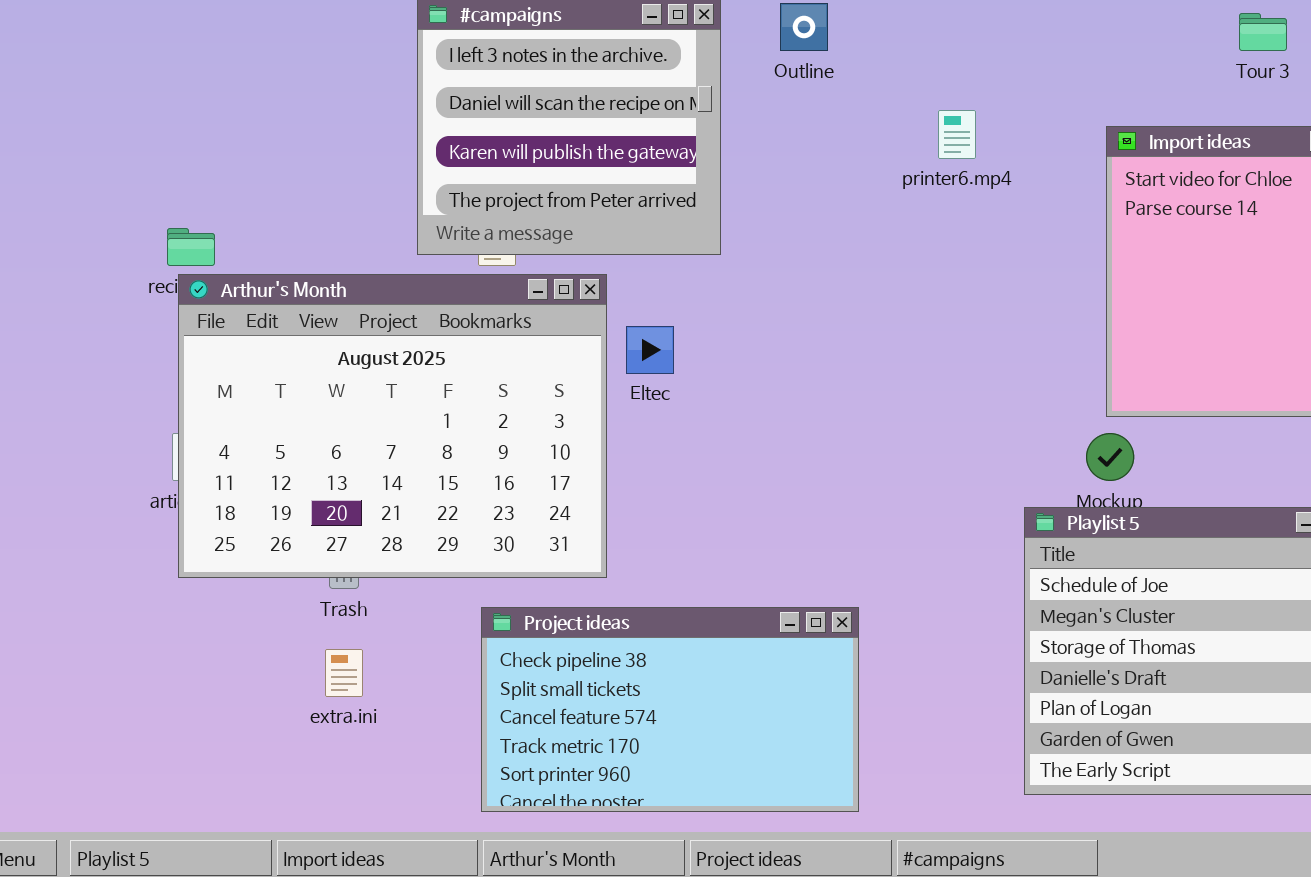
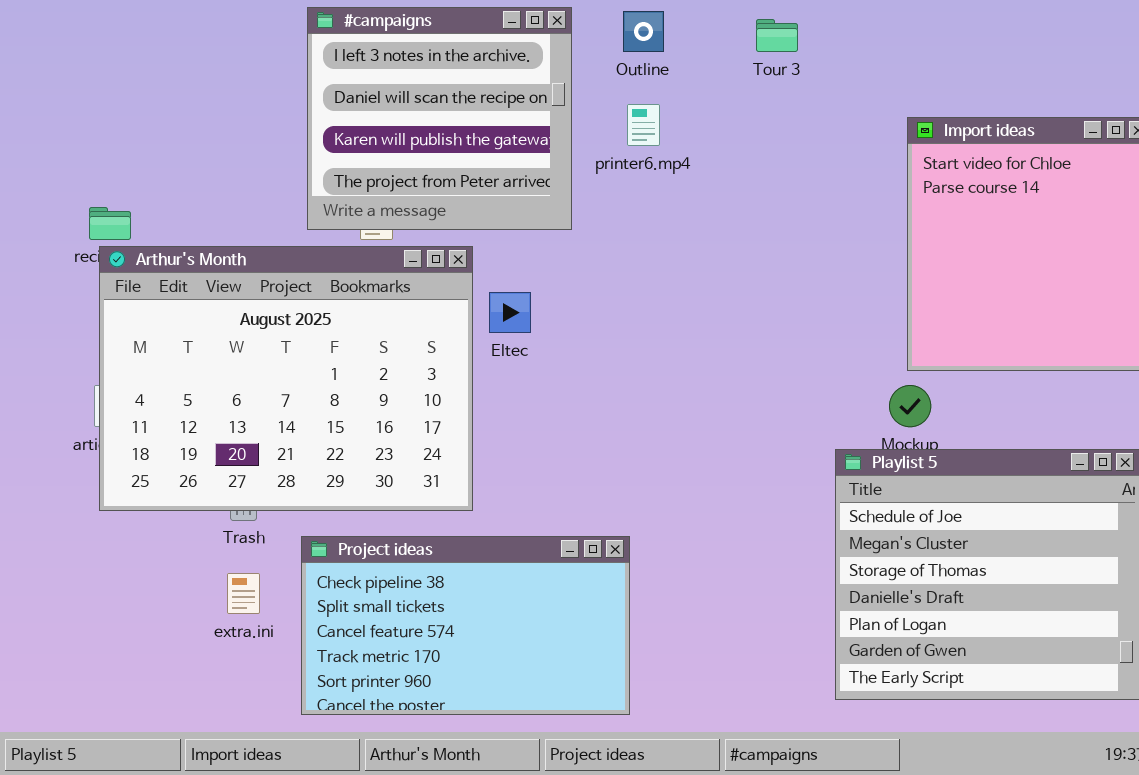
Tour 3: [1239,13,1287,51] -> [756,19,798,52], moved
printer6.mp4: [938,110,976,159] -> [627,104,660,146], moved
Project ideas: [481,607,859,812] -> [301,536,630,715], moved

